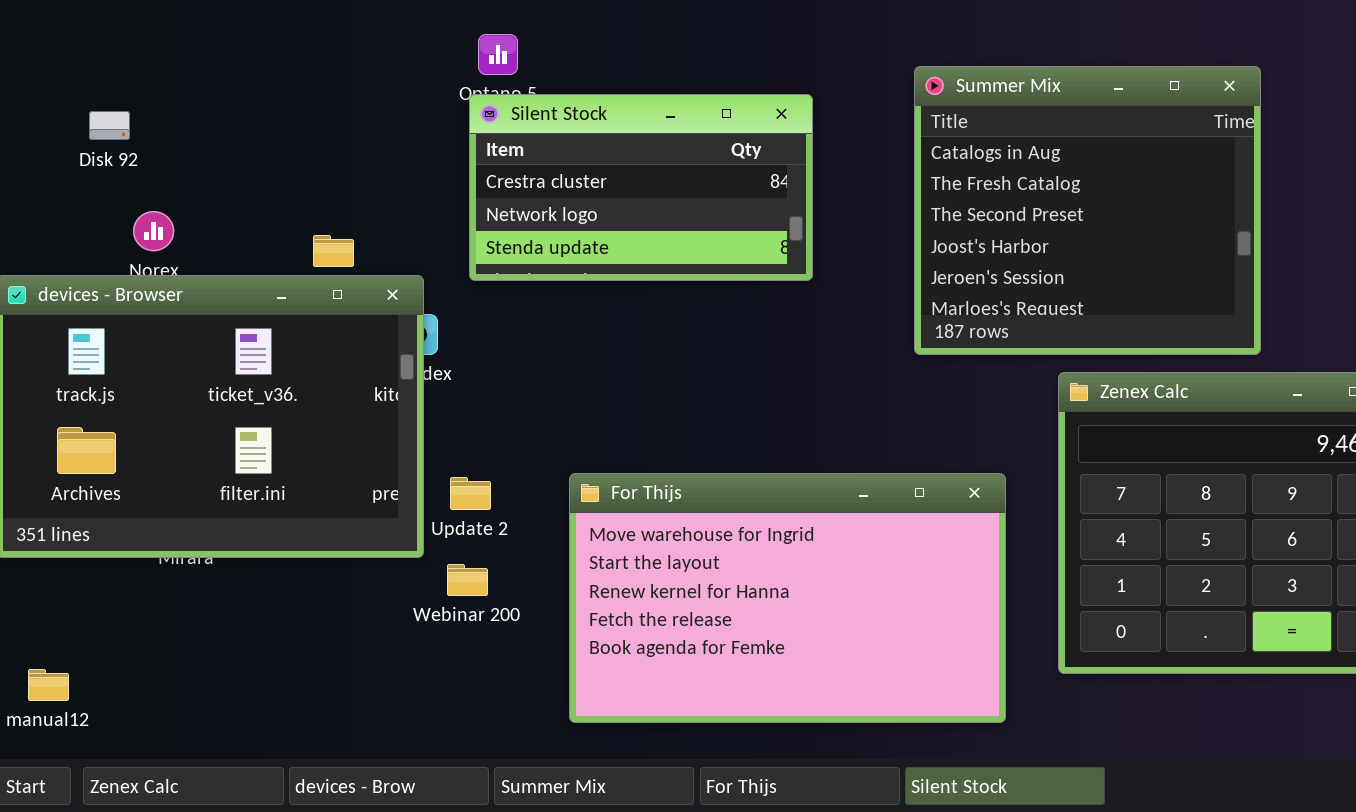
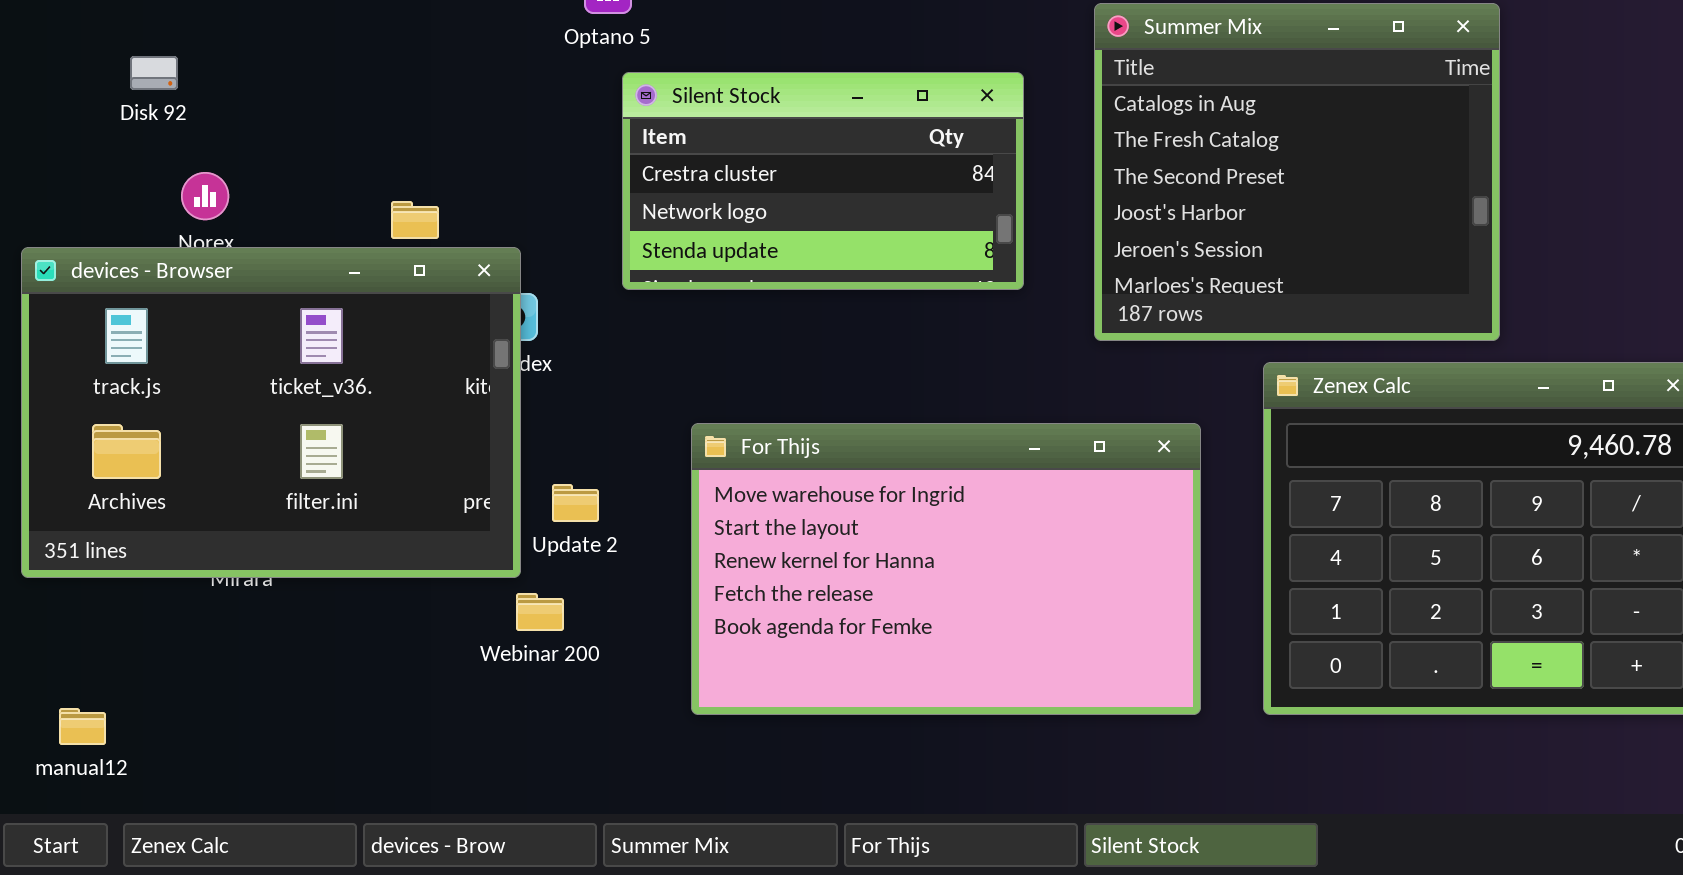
Silent Stock: [469,94,813,281] -> [622,72,1024,290], moved
For Thijs: [569,473,1006,723] -> [691,423,1201,715], moved
Webinar 200: [447,564,488,596] -> [516,593,564,631], moved

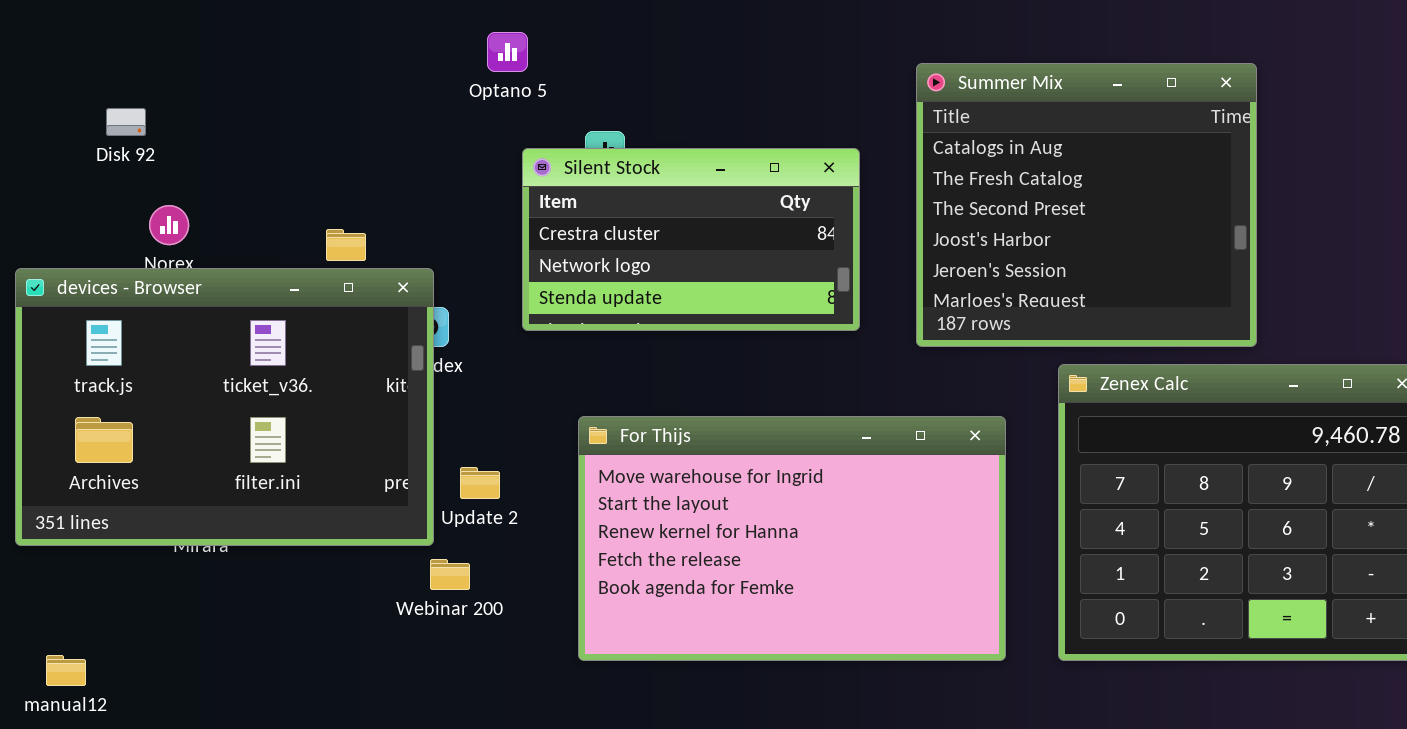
Silent Stock: [622,72,1024,290] -> [522,148,860,331], moved

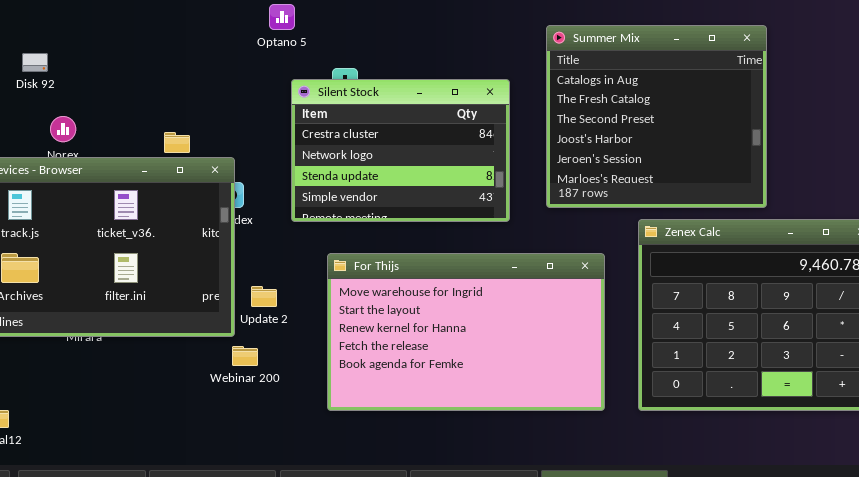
Silent Stock: [522,148,860,331] -> [291,79,510,222], resized

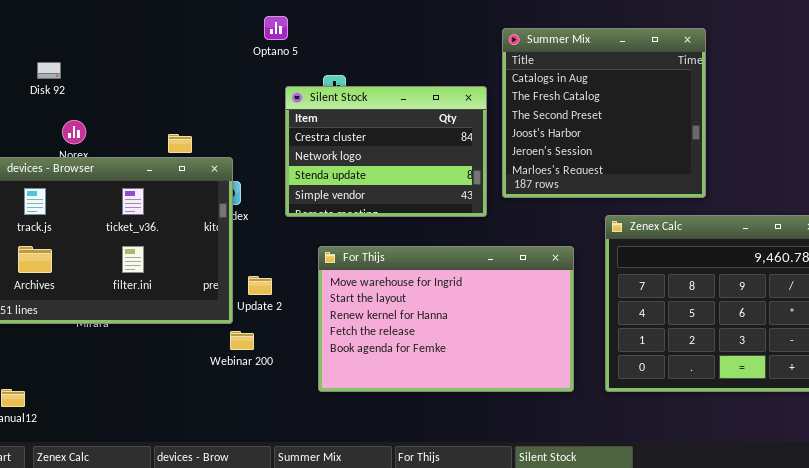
Summer Mix: [546,25,767,208] -> [502,28,706,198], moved

